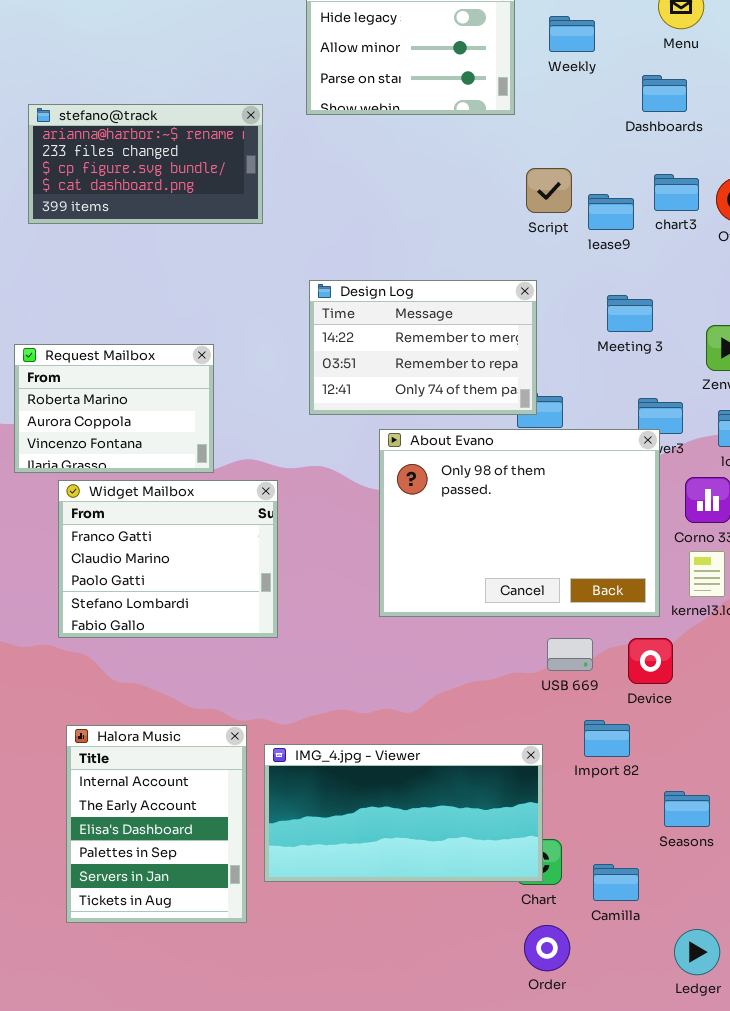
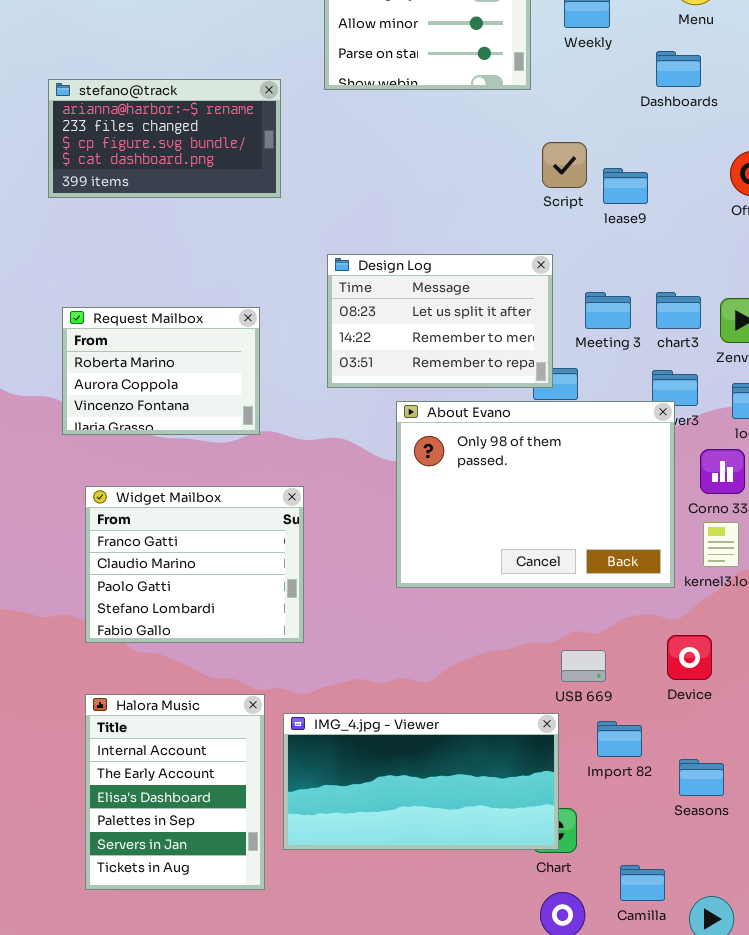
chart3: [654,174,699,211] -> [656,292,701,329], moved
Design Log: [309,280,537,415] -> [327,254,553,388], scrolled up 1 row
Meeting 3: [607,295,653,332] -> [585,292,631,329], moved
Request Mailbox: [14,344,214,473] -> [62,307,260,435], moved
Widget Mailbox: [58,480,278,638] -> [85,486,304,643], moved
USB 669: [547,638,593,671] -> [561,650,606,682], moved
Device: [628,638,673,684] -> [667,635,712,680], moved
Import 82: [584,720,630,757] -> [597,721,642,757], moved
Camilla: [593,864,639,901] -> [620,865,665,901], moved

